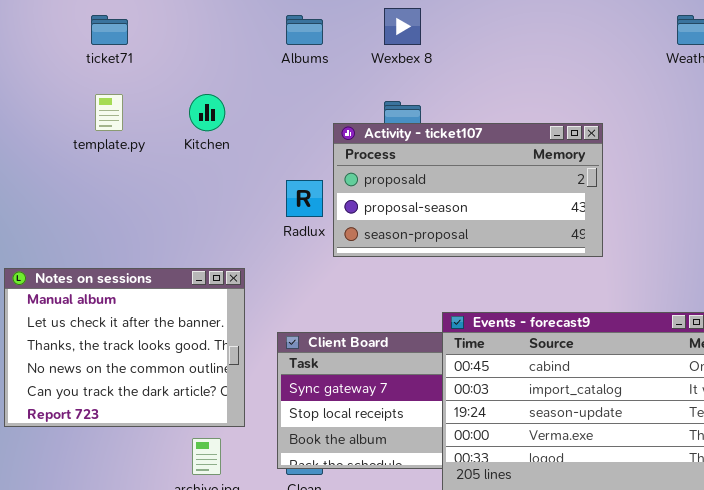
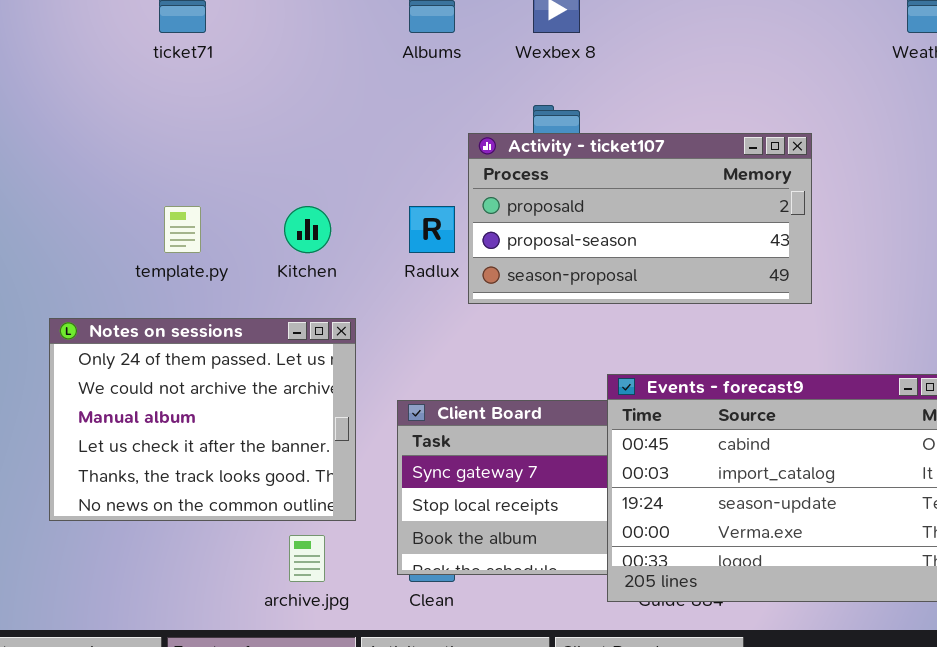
template.py: [95,94,123,131] -> [164,206,201,253], moved
Kitchen: [189,94,225,131] -> [284,206,331,253], moved
Notes on sessions: [4,268,245,427] -> [49,318,356,521], scrolled up 2 rows

